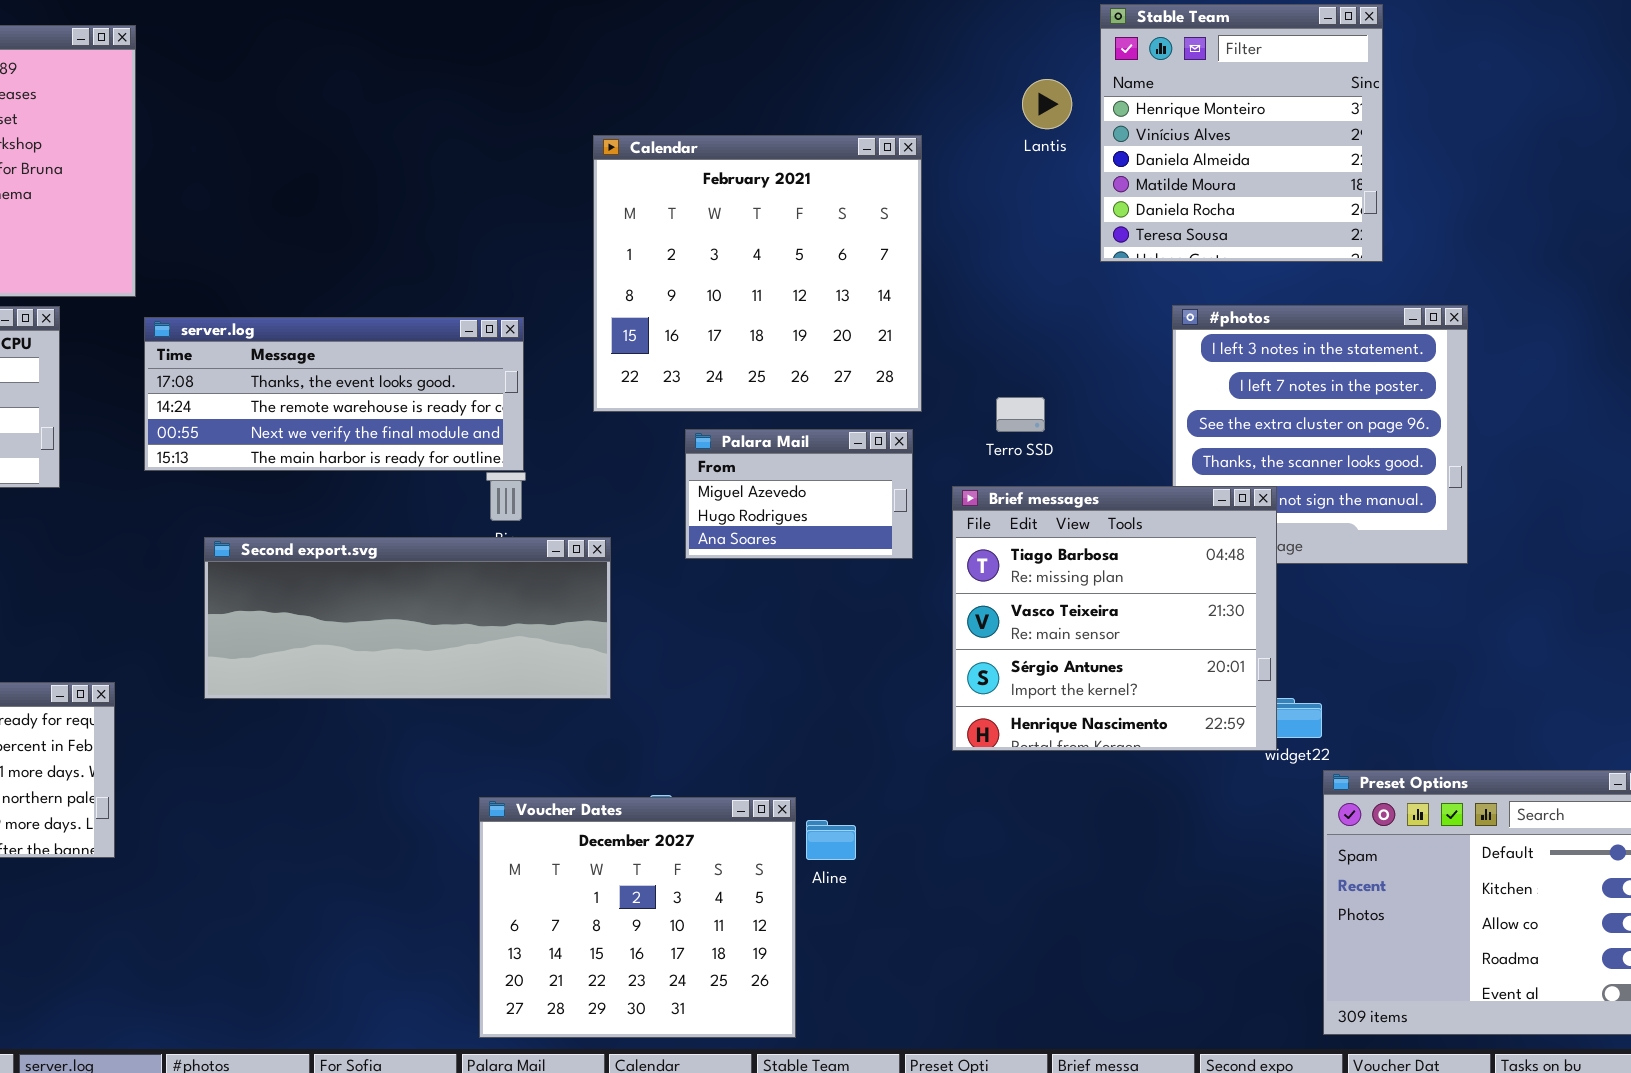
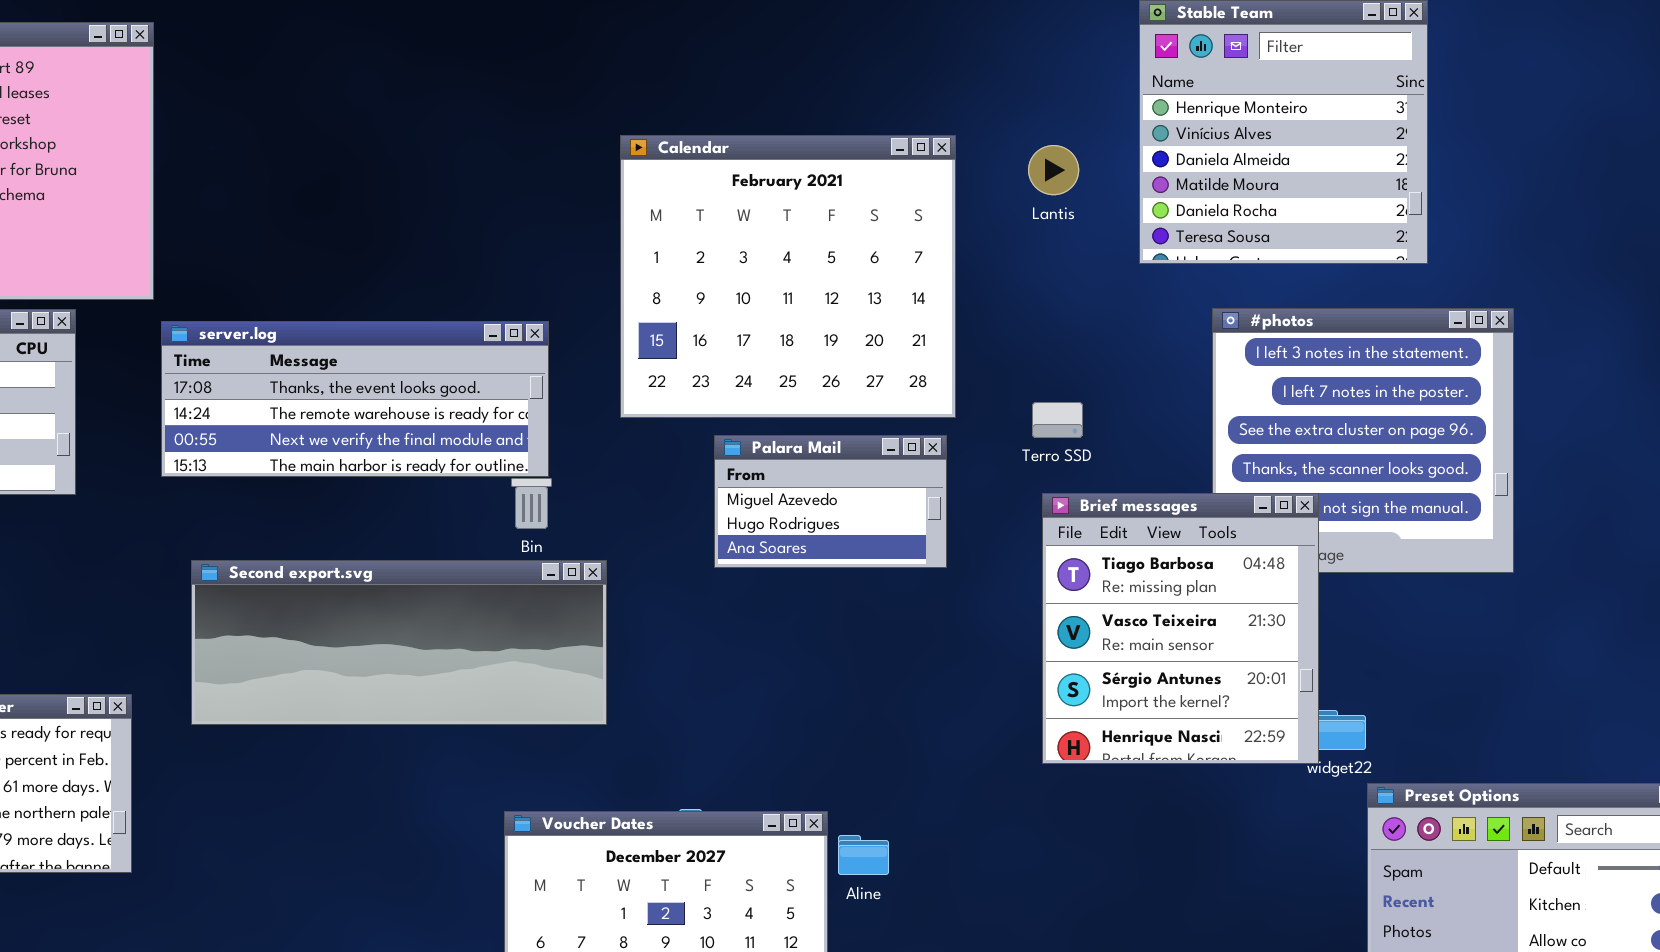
Lantis: [1022,79,1072,129] -> [1028,145,1079,195], moved
Brief messages: [952,486,1277,751] -> [1042,493,1319,764], resized
Second export.svg: [204,537,611,699] -> [191,560,607,725], moved

